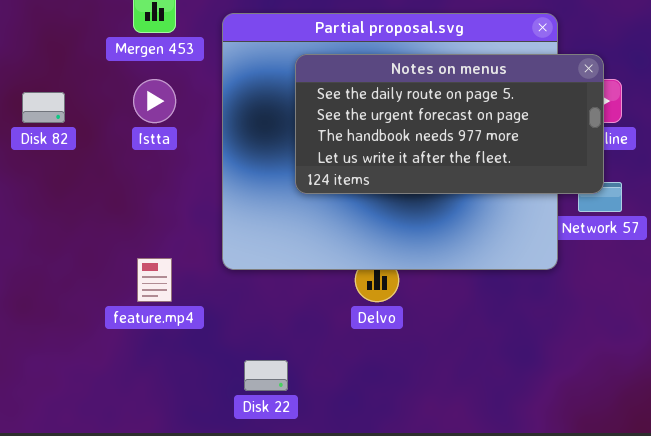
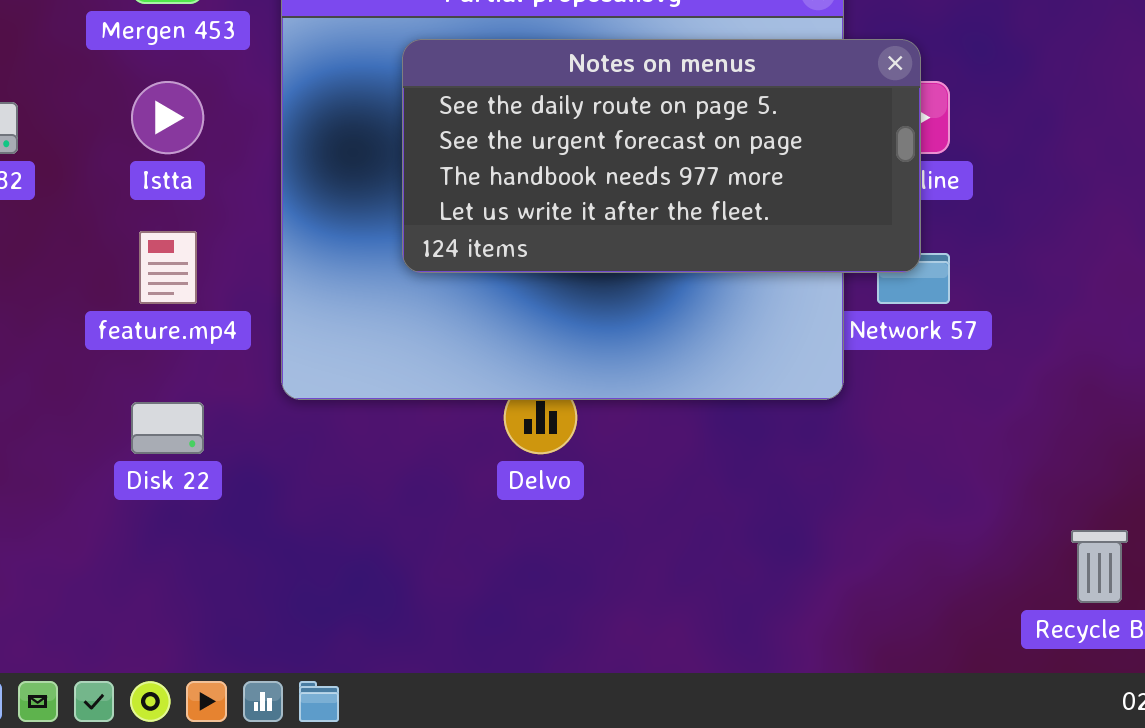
feature.mp4: [137,258,172,302] -> [139,231,197,304], moved
Disk 22: [244,360,288,391] -> [131,402,204,454], moved

